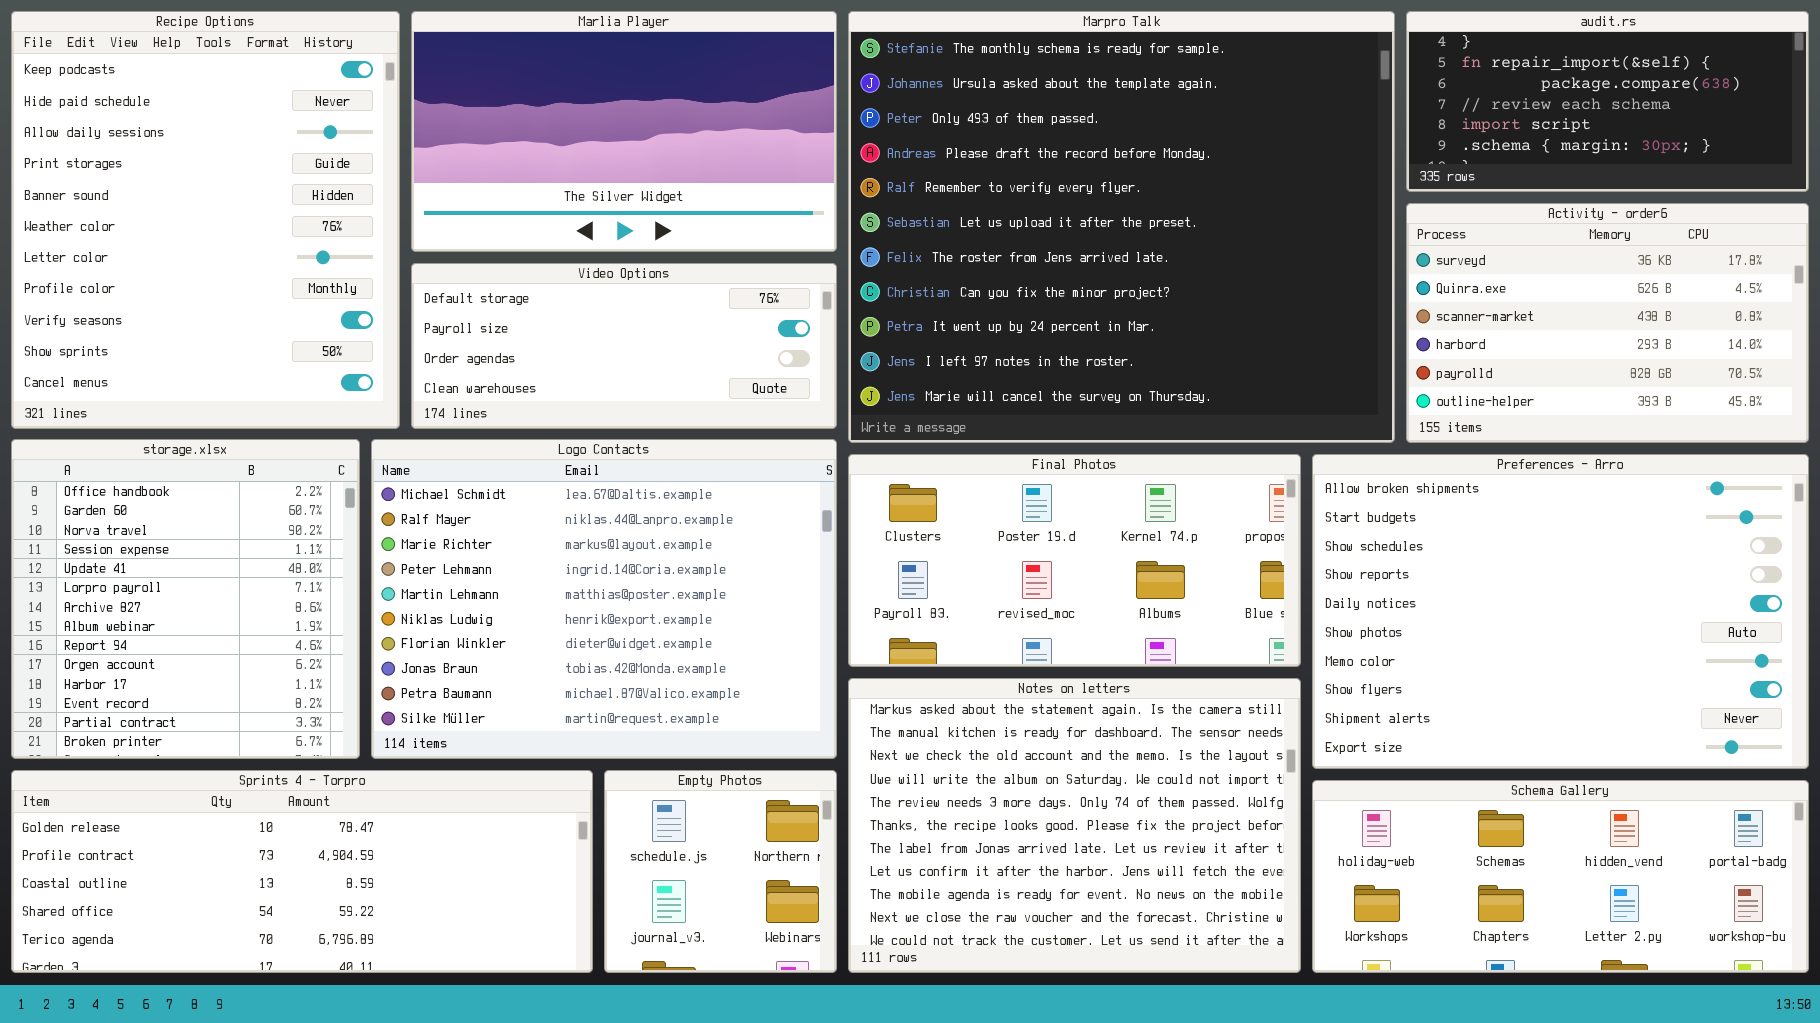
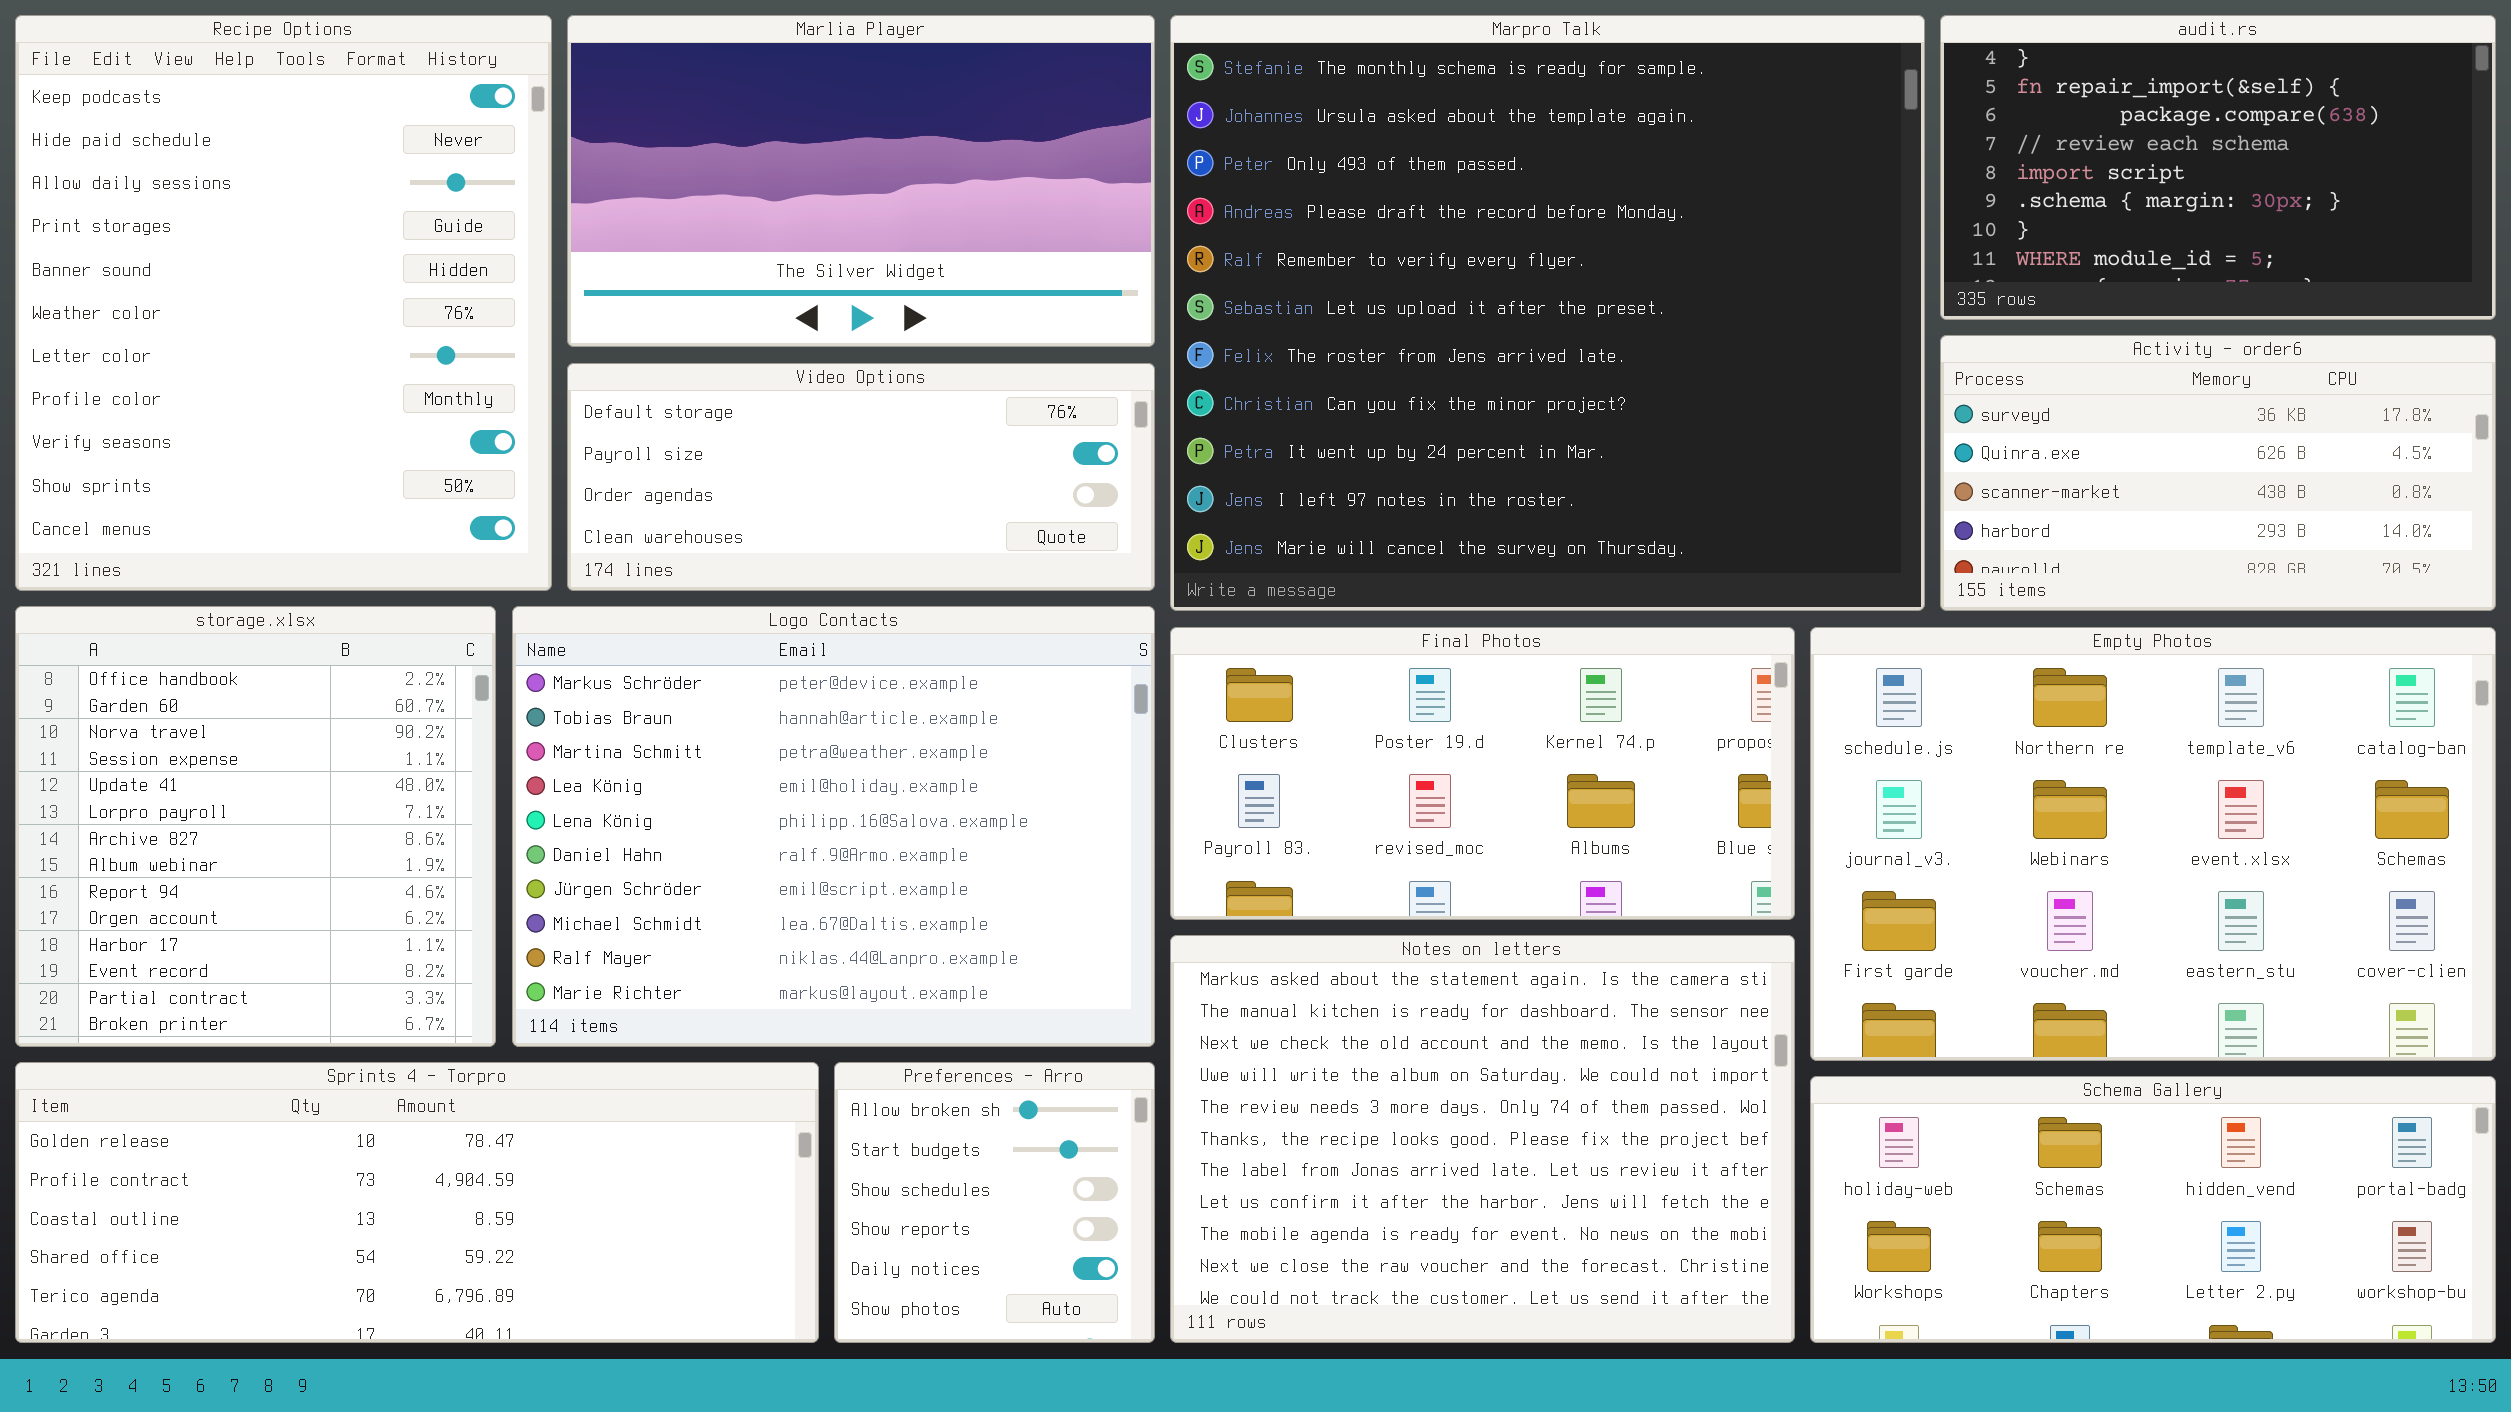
audit.rs: [1406,11,1809,192] -> [1940,15,2496,320], resized
Activity - order6: [1406,203,1809,443] -> [1940,335,2496,611], resized
Logo Contacts: [371,439,837,759] -> [512,606,1155,1047], scrolled up 7 rows
Preferences - Arro: [1312,454,1809,769] -> [834,1062,1155,1343], moved, resized
Empty Photos: [604,770,837,973] -> [1810,627,2496,1061], moved, resized

